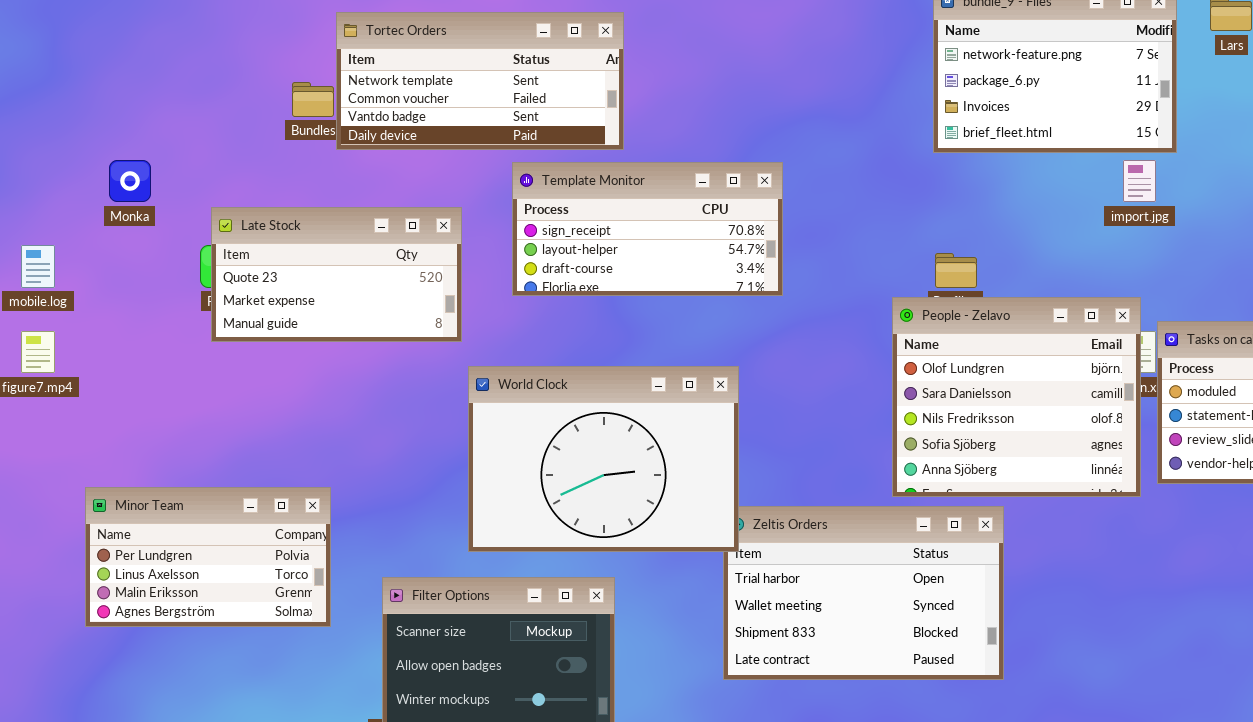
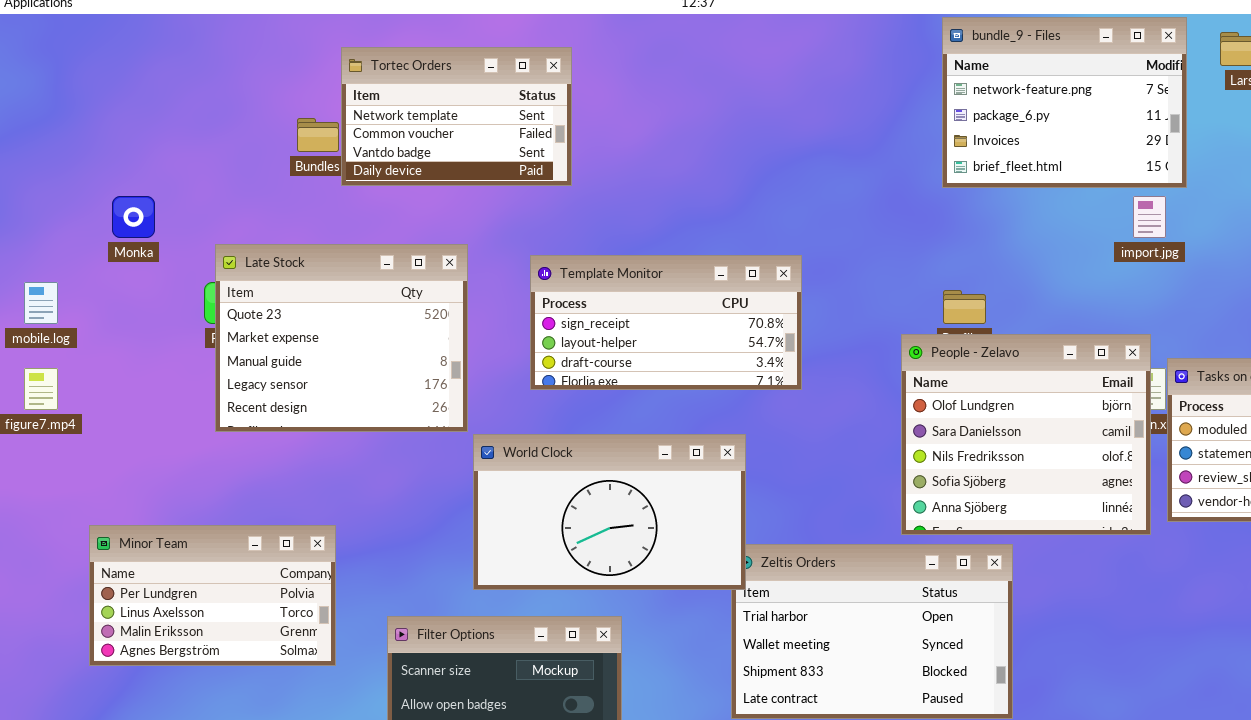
Tortec Orders: [336,12,624,150] -> [341,47,572,186], resized
Template Monitor: [512,162,783,296] -> [530,255,802,390], moved
Late Stock: [211,207,462,342] -> [215,244,468,432], resized
World Clock: [468,366,739,552] -> [473,434,746,590], resized

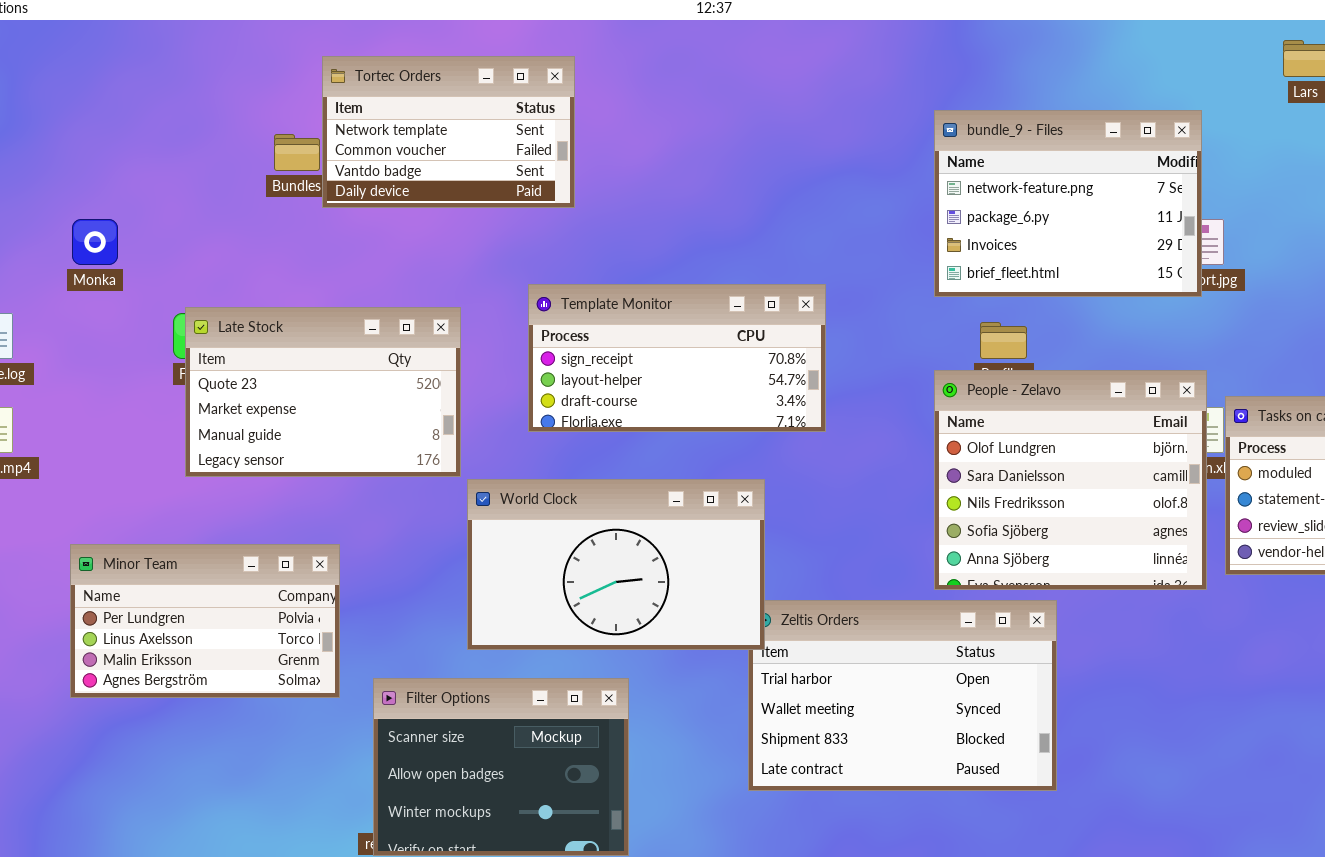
bundle_9 - Files: [942,17,1187,188] -> [934,110,1202,297], moved
Late Stock: [215,244,468,432] -> [185,307,461,477], resized
Minor Team: [89,525,336,666] -> [70,544,340,698], moved

